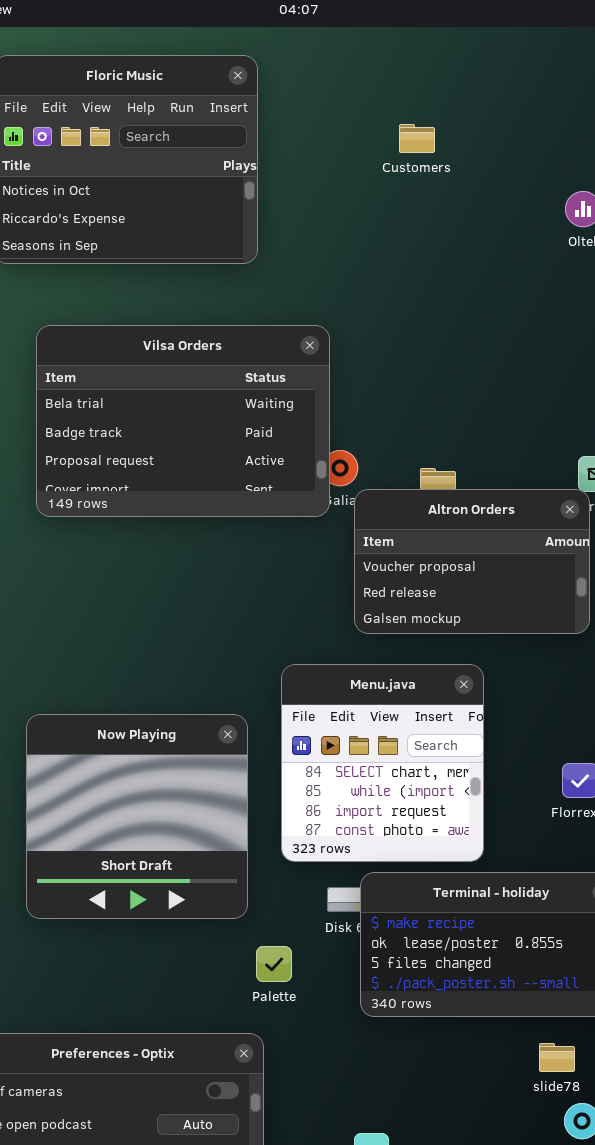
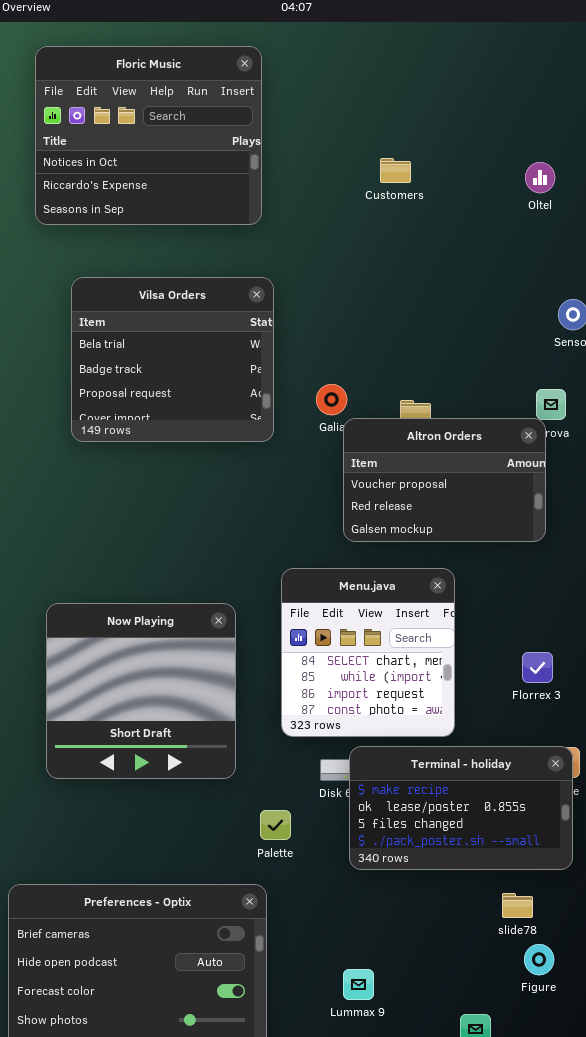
Customers: [399,124,435,153] -> [380,158,411,183], moved
Vilsa Orders: [36,325,330,517] -> [71,277,274,442], resized
Now Playing: [26,714,248,919] -> [46,603,236,779], moved

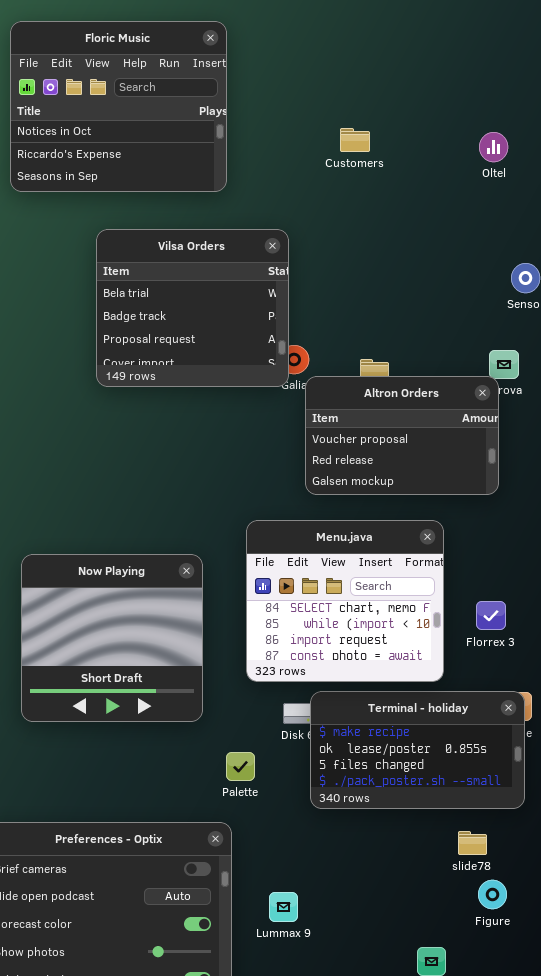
Vilsa Orders: [71,277,274,442] -> [96,229,289,387], moved
Menu.java: [281,568,455,737] -> [246,520,444,682], resized
Lummax 9: [343,969,374,1000] -> [269,892,298,922], moved

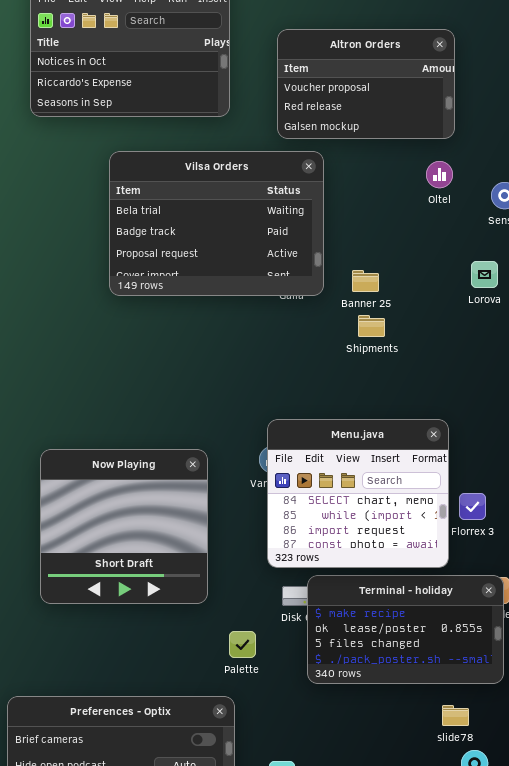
Oltel: [479,132,508,162] -> [426,161,453,188], moved
Vilsa Orders: [96,229,289,387] -> [109,151,324,296], resized
Altron Orders: [305,376,499,495] -> [277,29,455,139], moved
Menu.java: [246,520,444,682] -> [267,419,449,568], moved

